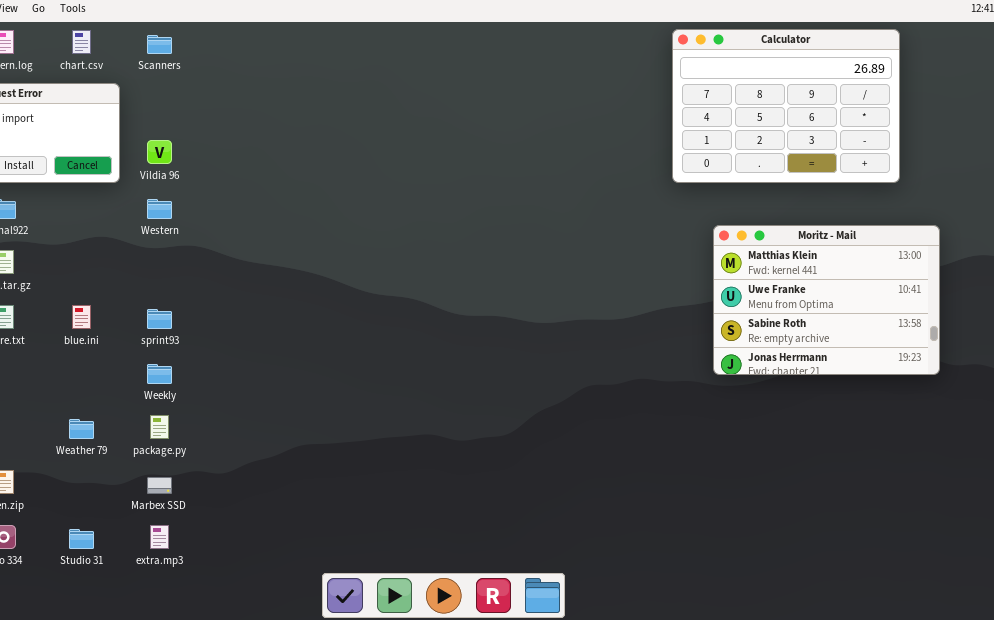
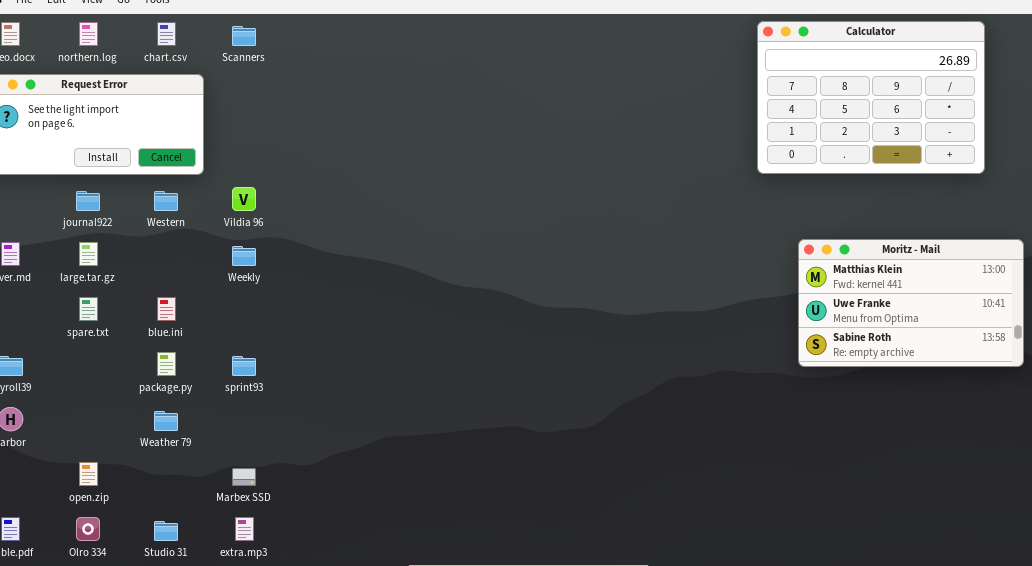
Vildia 96: [147,140,172,164] -> [232,187,256,211], moved
Western: [147,199,172,219] -> [154,191,178,211], moved
Moritz - Mail: [713,225,940,375] -> [798,239,1024,367], resized
sprint93: [147,309,172,329] -> [232,356,256,376], moved
Weekly: [147,364,172,384] -> [232,246,256,266], moved
package.py: [150,415,169,439] -> [157,352,176,376], moved

